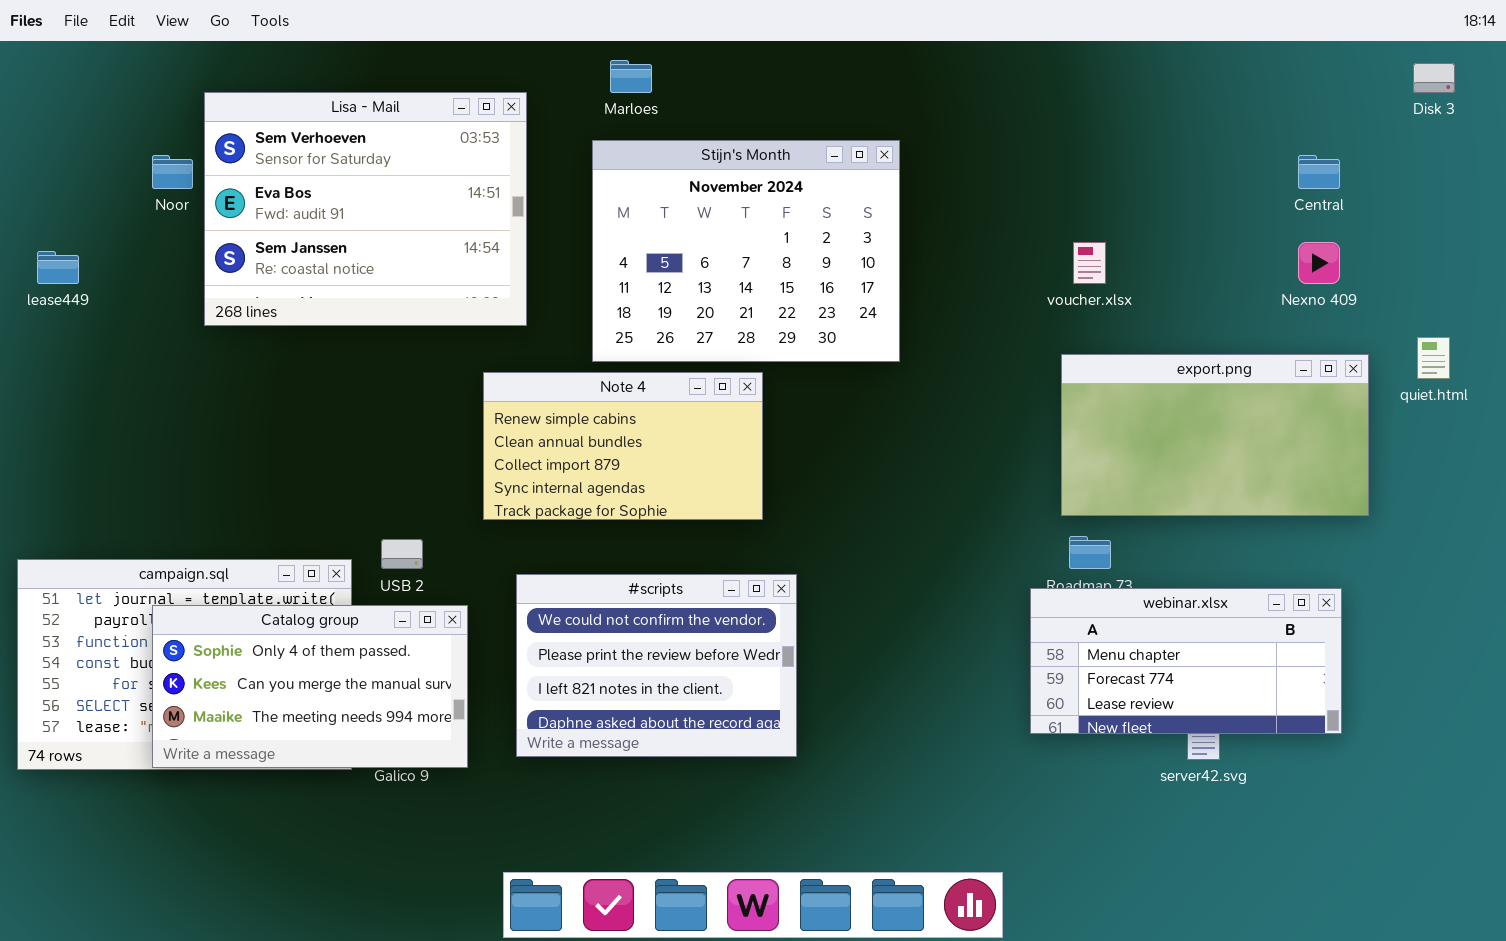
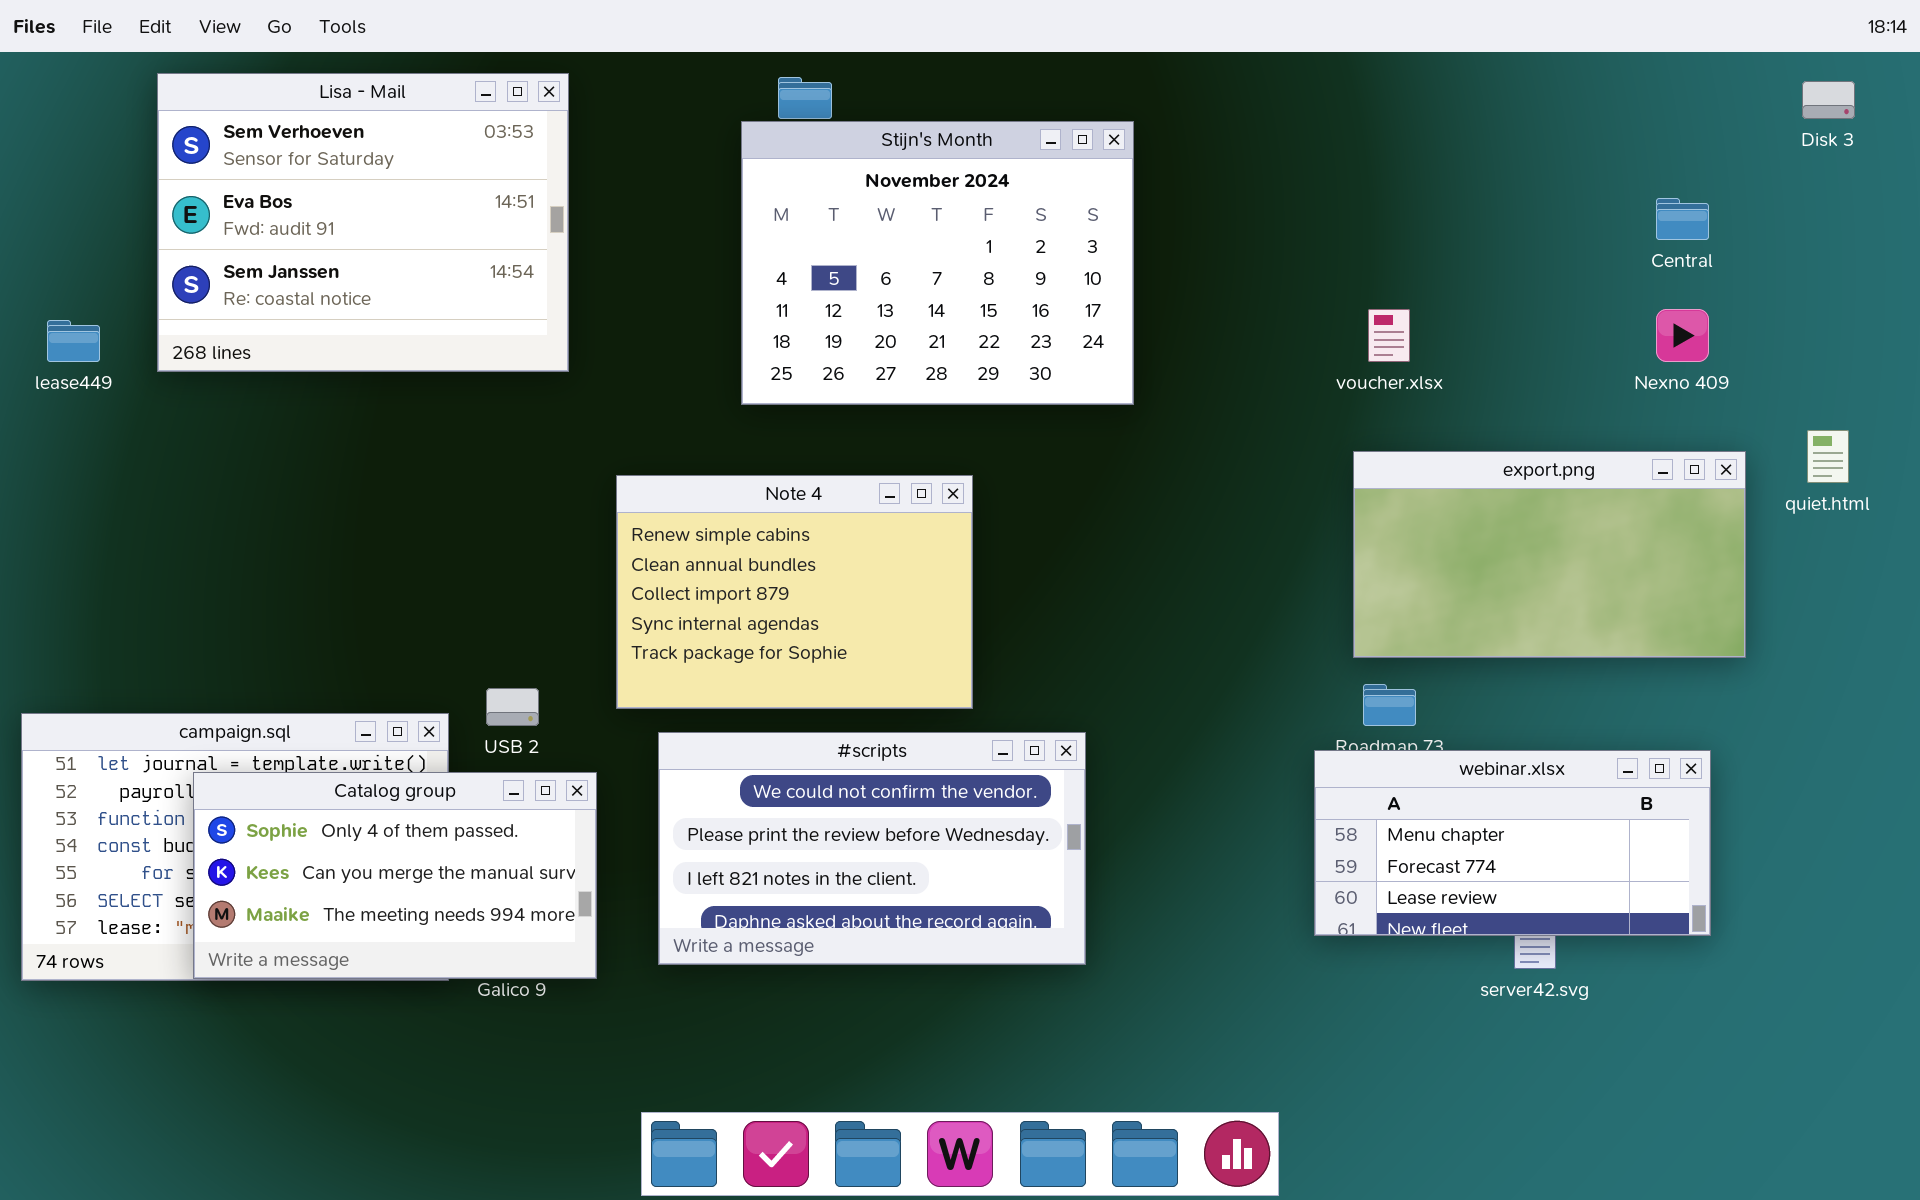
Lisa - Mail: [204,92,527,326] -> [157,73,569,372], moved
Stijn's Month: [592,140,900,362] -> [741,121,1134,405], moved
Note 4: [483,372,763,520] -> [616,475,973,709], resized
#scripts: [516,574,797,757] -> [658,732,1086,965], resized

